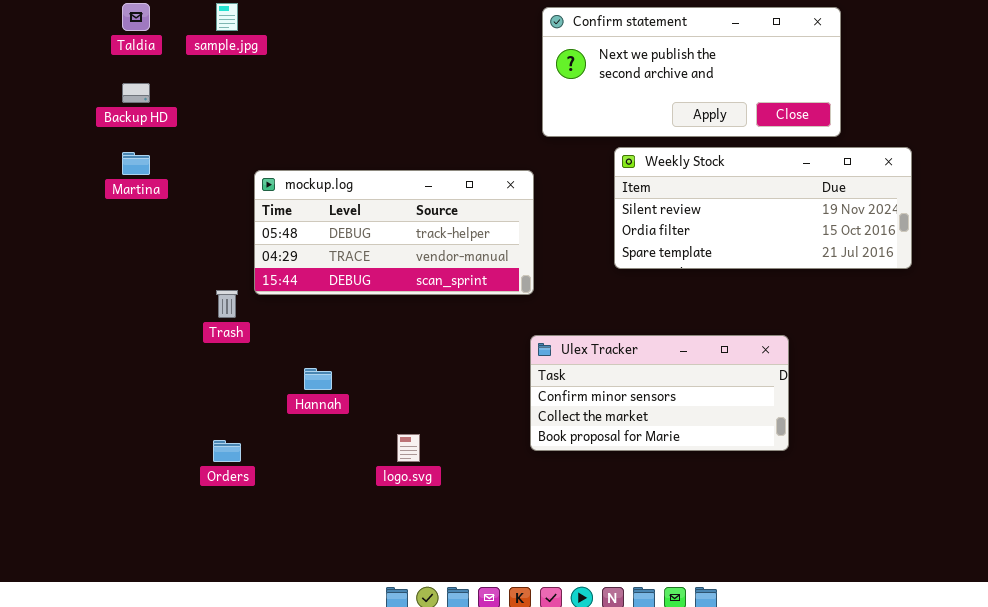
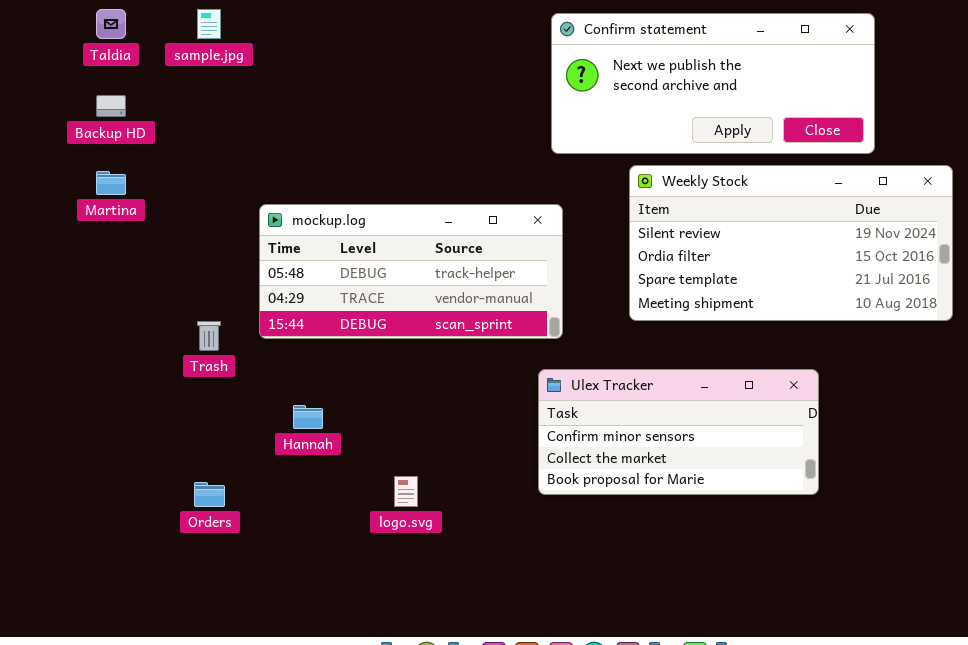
Weekly Stock: [614,147,912,269] -> [629,165,953,321], resized
mockup.log: [254,170,534,295] -> [259,204,563,339], moved

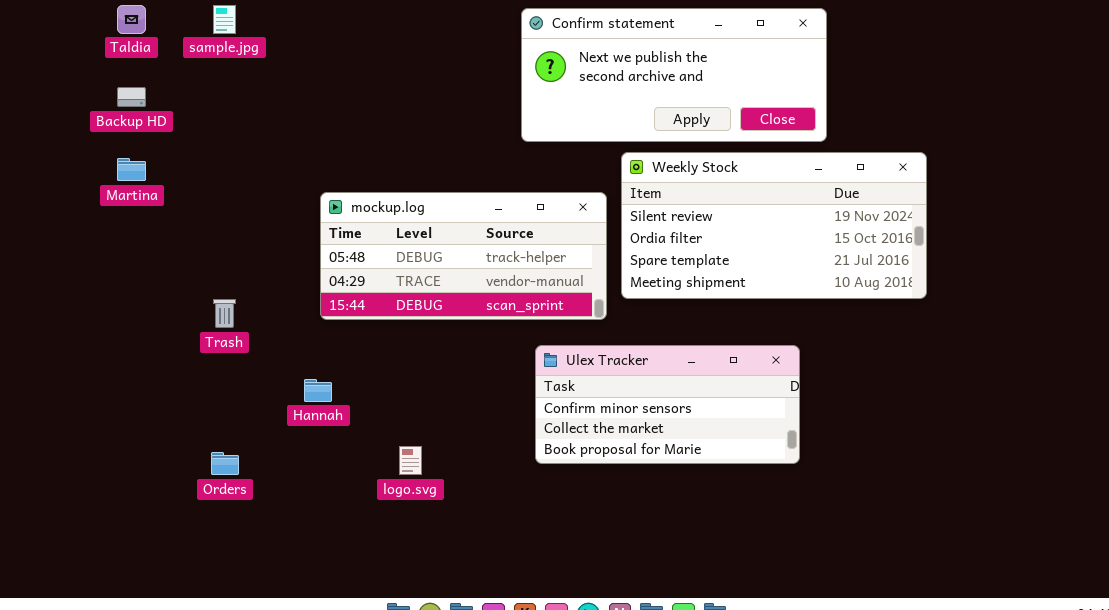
Confirm statement: [551,13,875,154] -> [521,8,827,142], moved
mockup.log: [259,204,563,339] -> [320,192,607,320], moved

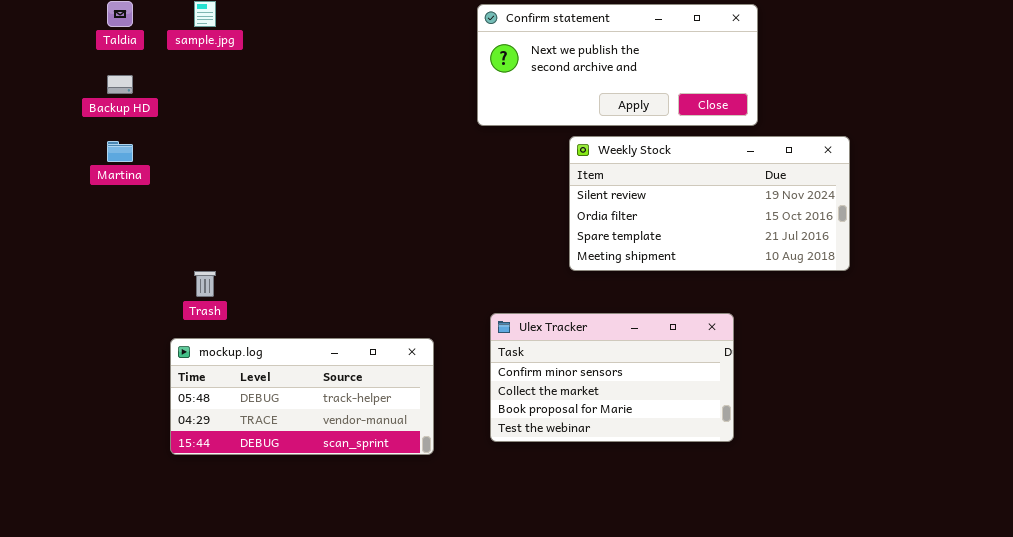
mockup.log: [320,192,607,320] -> [170,338,434,455], moved
Ulex Tracker: [535,345,800,464] -> [490,313,734,442], resized

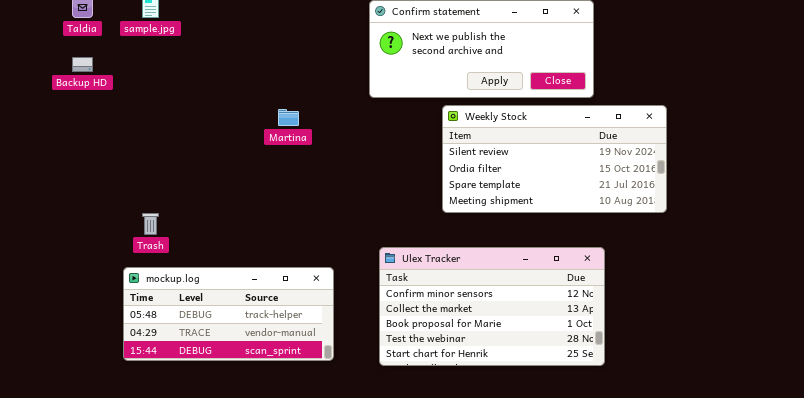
Martina: [107,141,133,162] -> [278,109,299,126], moved
Ulex Tracker: [490,313,734,442] -> [379,247,605,366], resized

